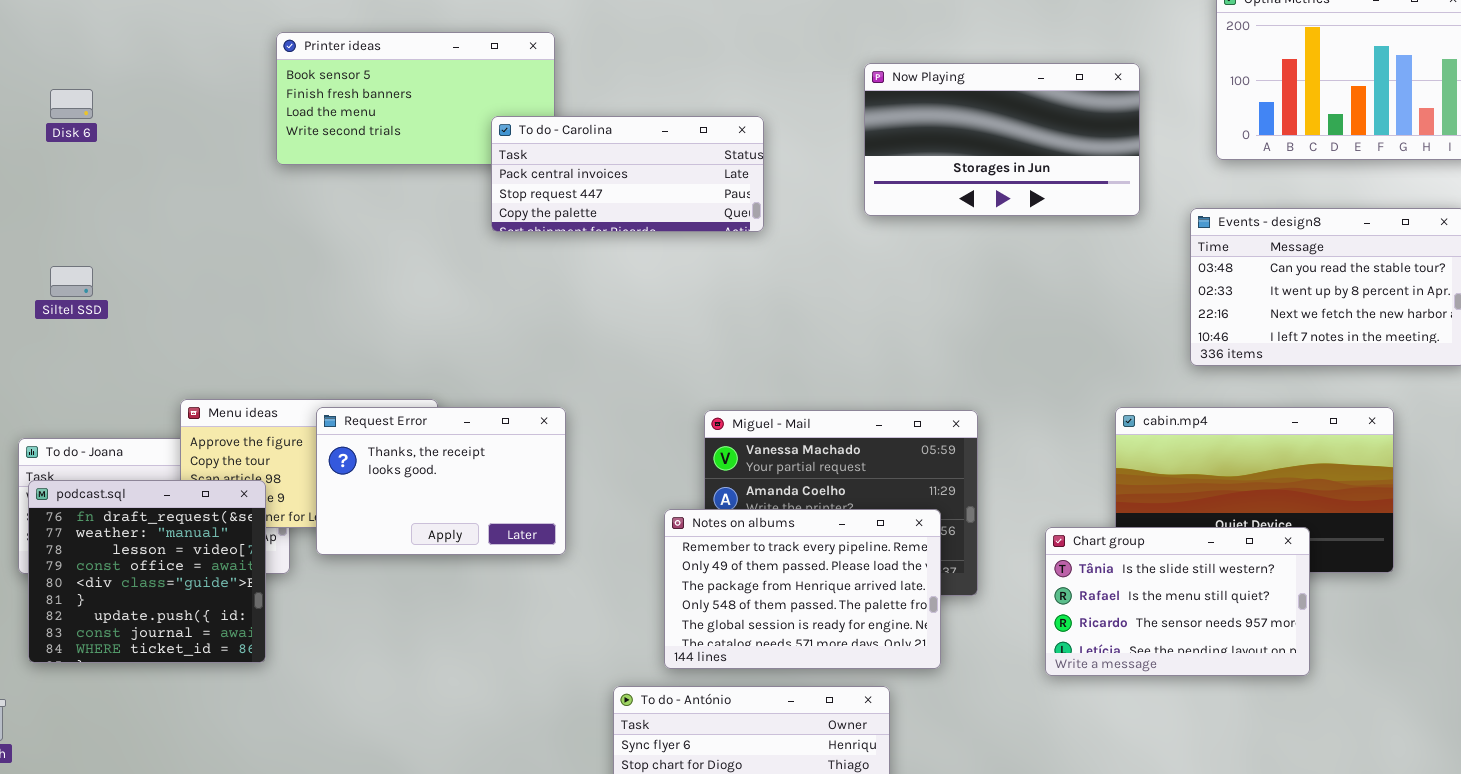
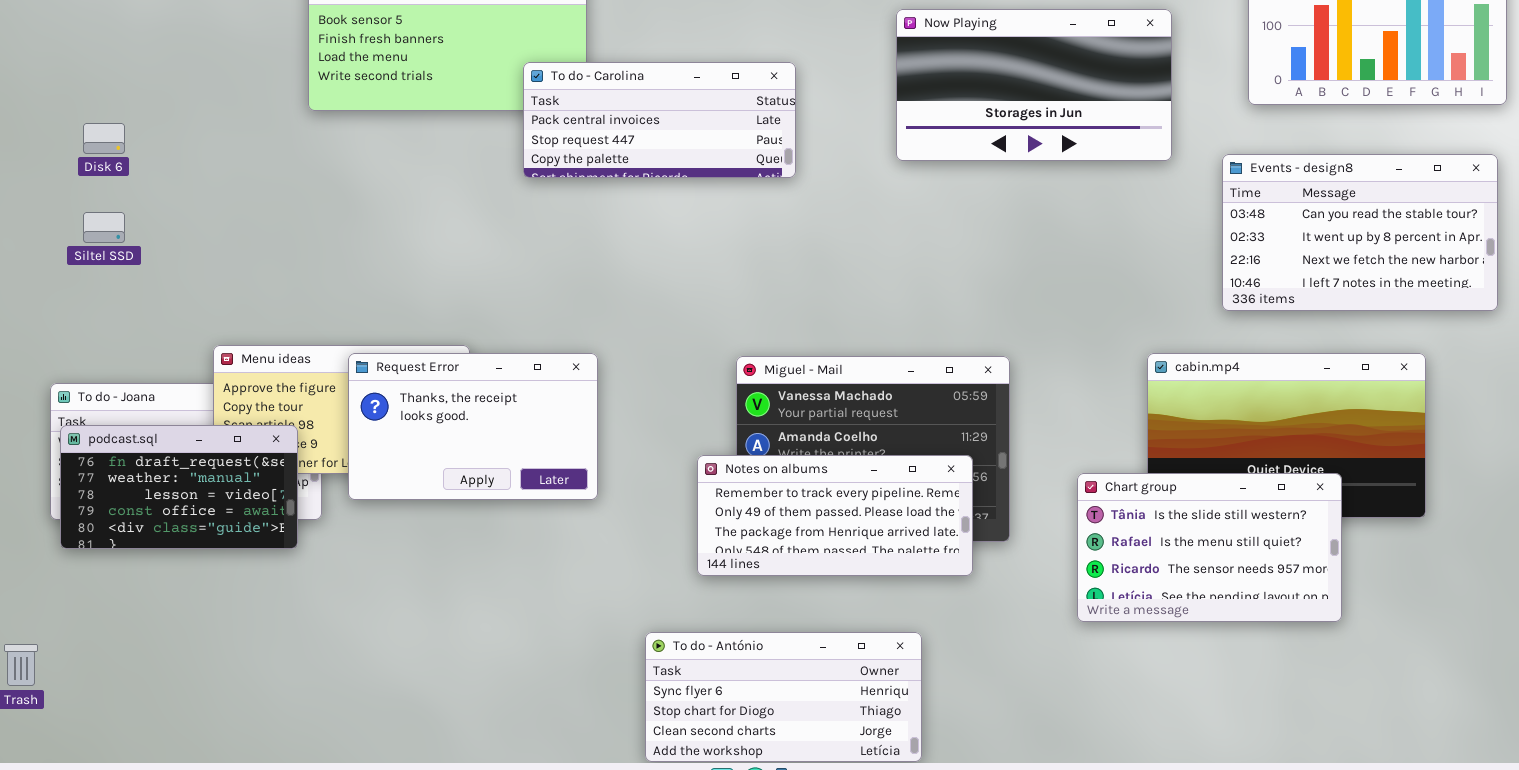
Disk 6: [50,89,93,119] -> [83,123,125,154], moved
podcast.sql: [28,480,266,663] -> [60,425,298,549], resized
Notes on albums: [664,509,941,669] -> [697,455,973,576], resized

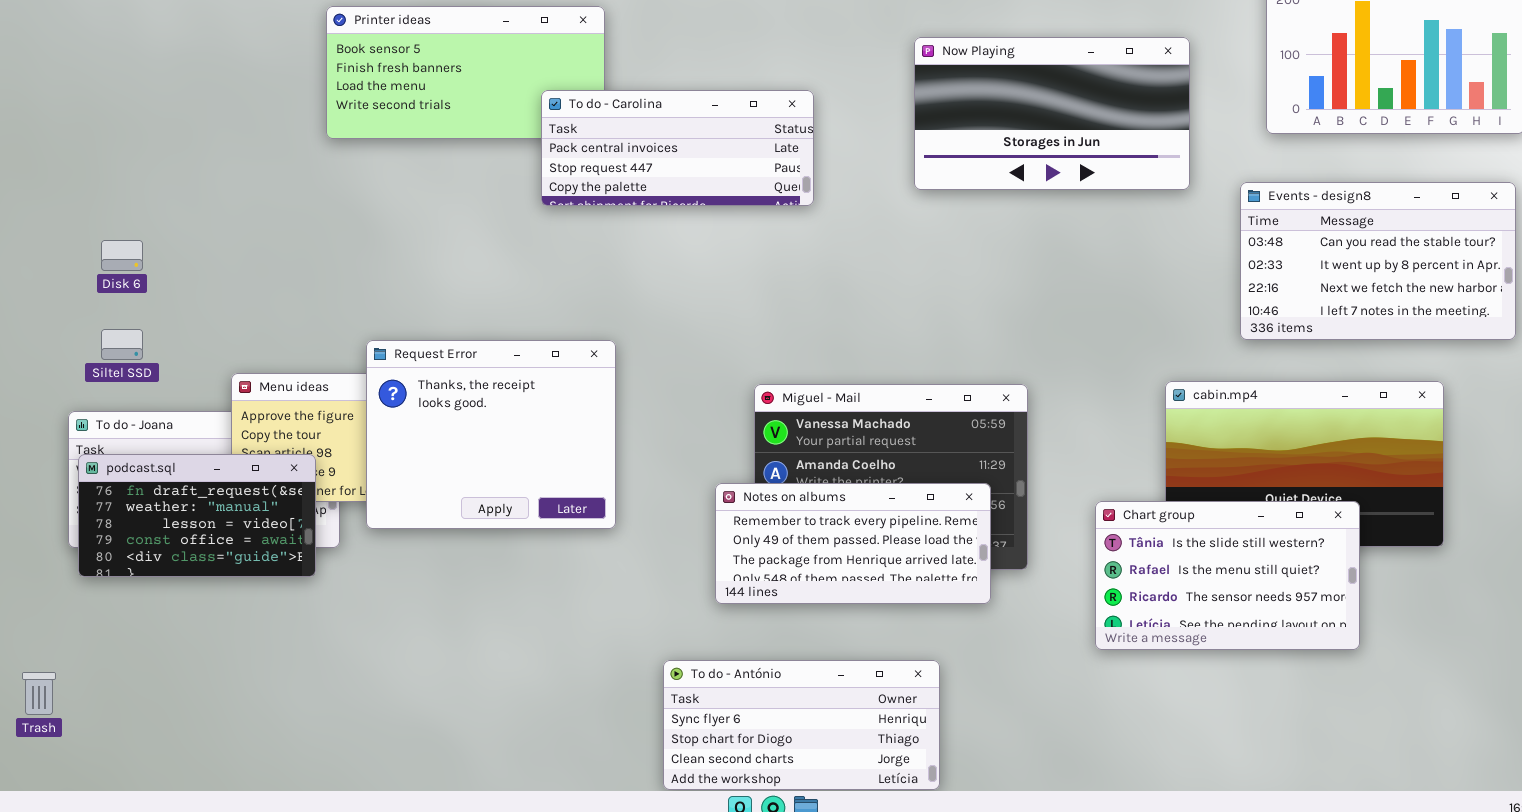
Disk 6: [83,123,125,154] -> [101,240,143,271], moved
Siltel SSD: [83,212,125,243] -> [101,329,143,360], moved
Request Error: [348,353,598,500] -> [366,340,616,529], resized

